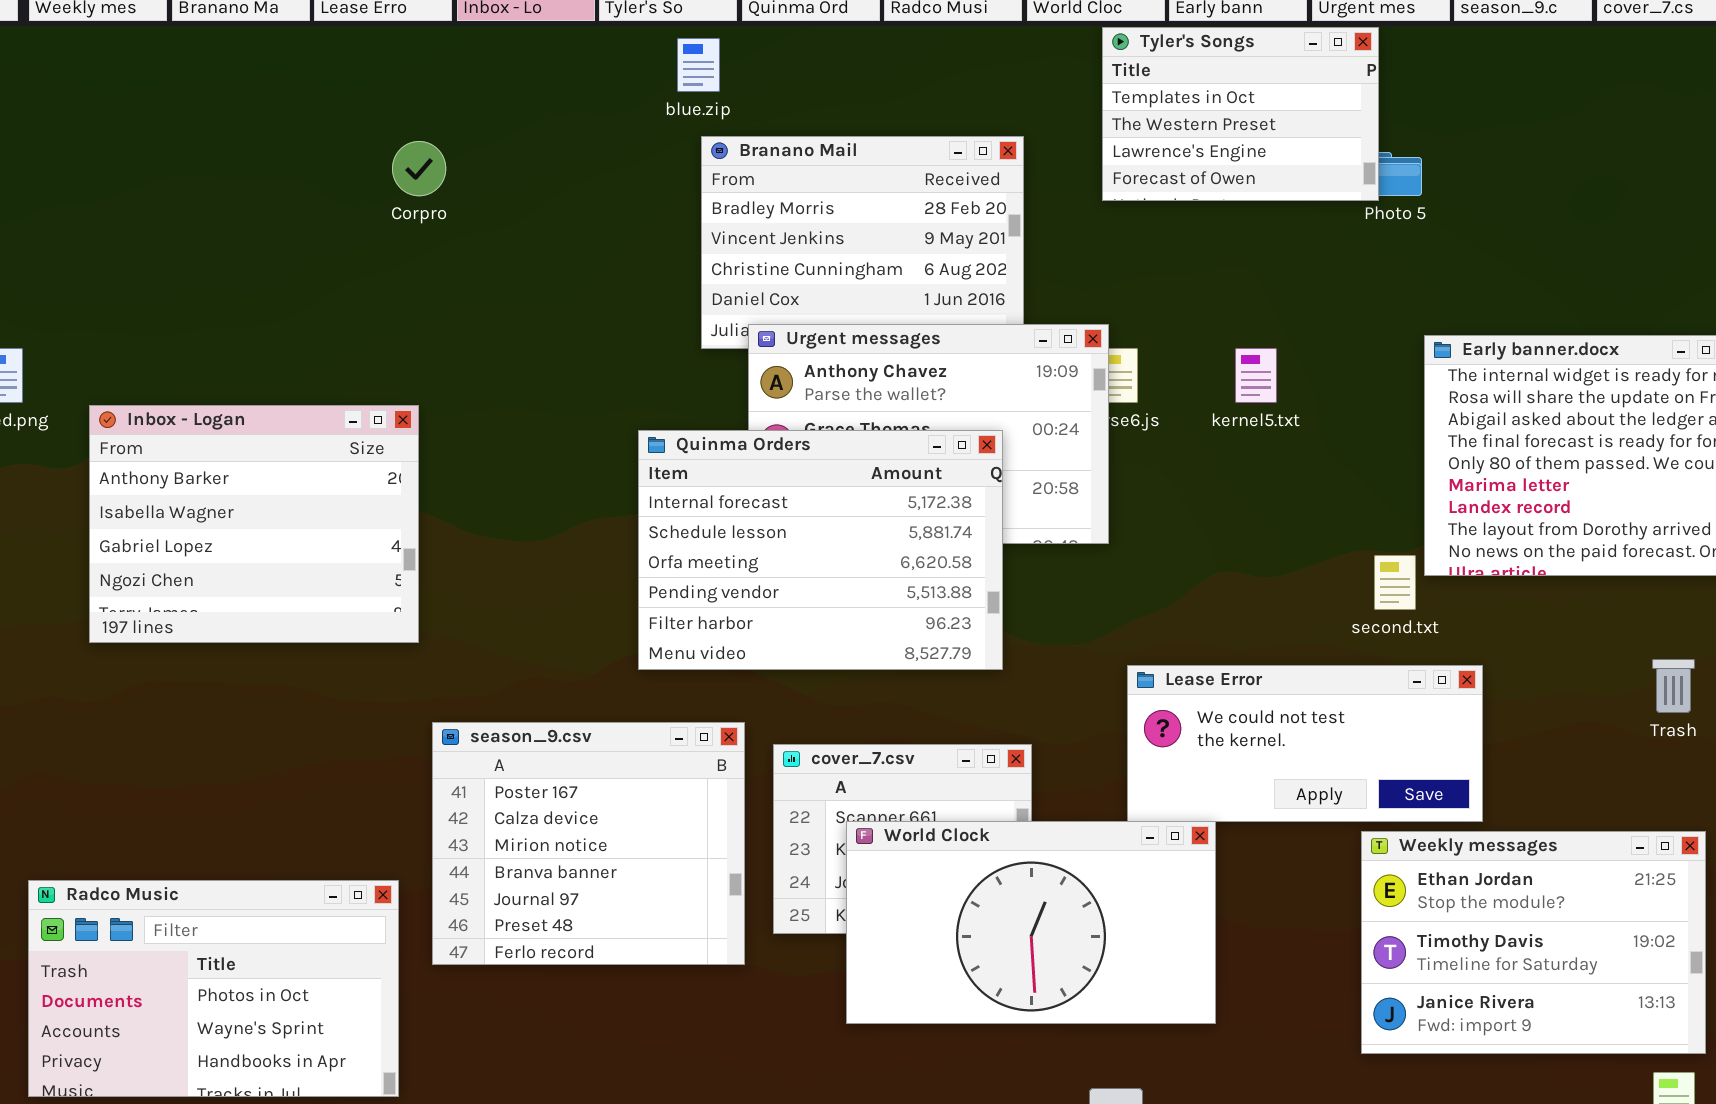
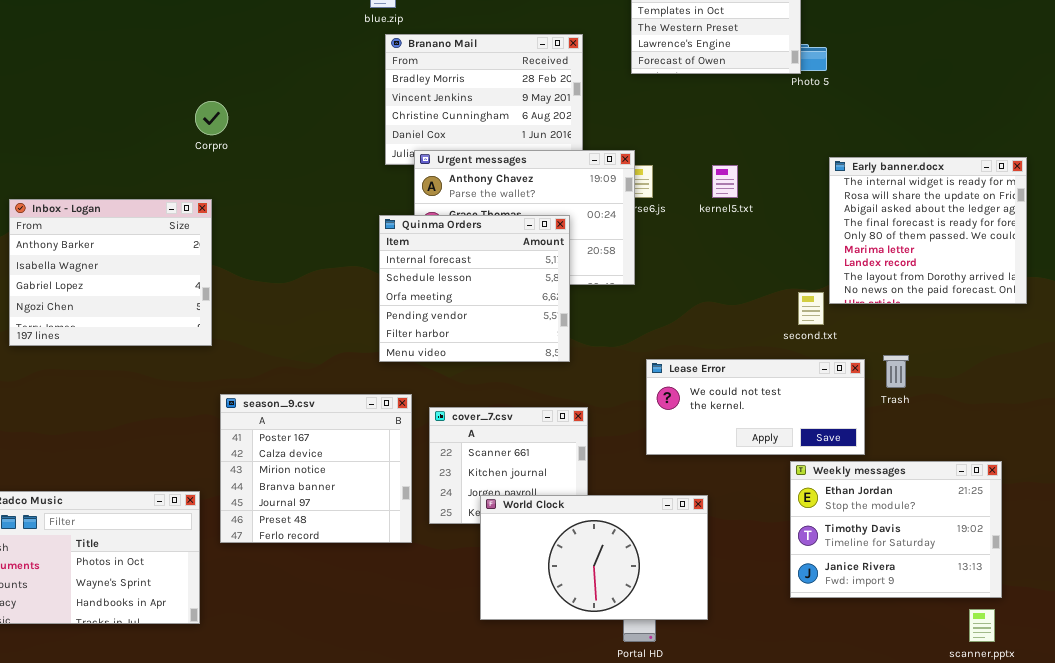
Corpro: [392,141,446,196] -> [195,101,228,135], moved
Quinma Orders: [638,430,1003,670] -> [379,215,570,362], resized
Trash: [1652,659,1695,713] -> [883,355,909,388], moved
World Clock: [846,821,1216,1024] -> [480,495,708,620], moved

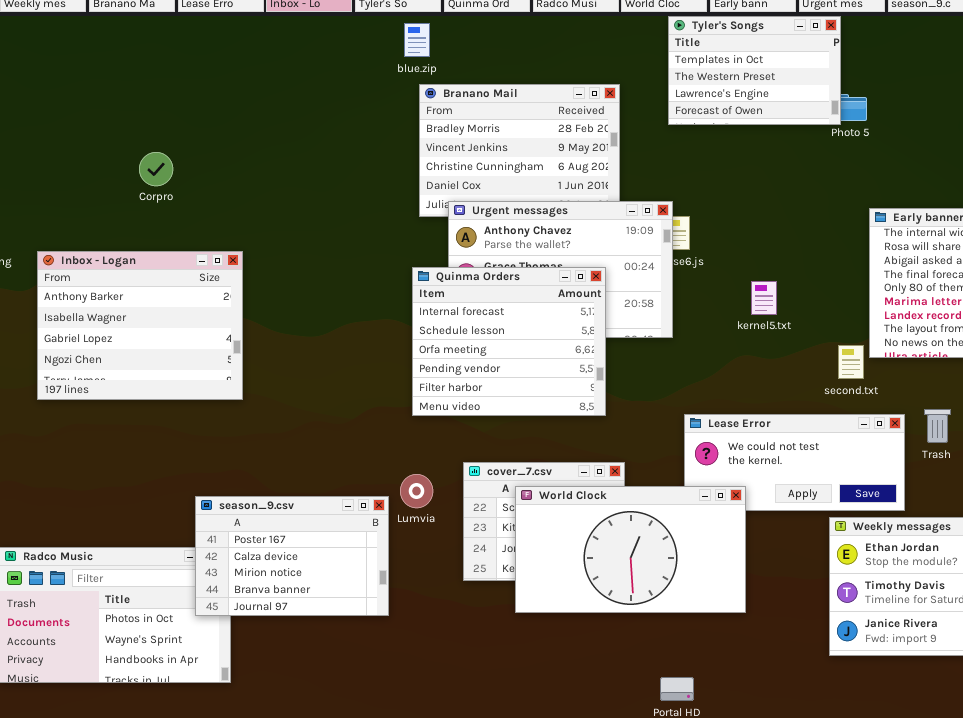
Corpro: [195,101,228,135] -> [139,152,173,186], moved
kernel5.txt: [712,165,738,198] -> [751,281,777,315], moved
season_9.csv: [220,394,412,543] -> [195,496,389,616], moved, resized
World Clock: [480,495,708,620] -> [515,486,746,613], moved

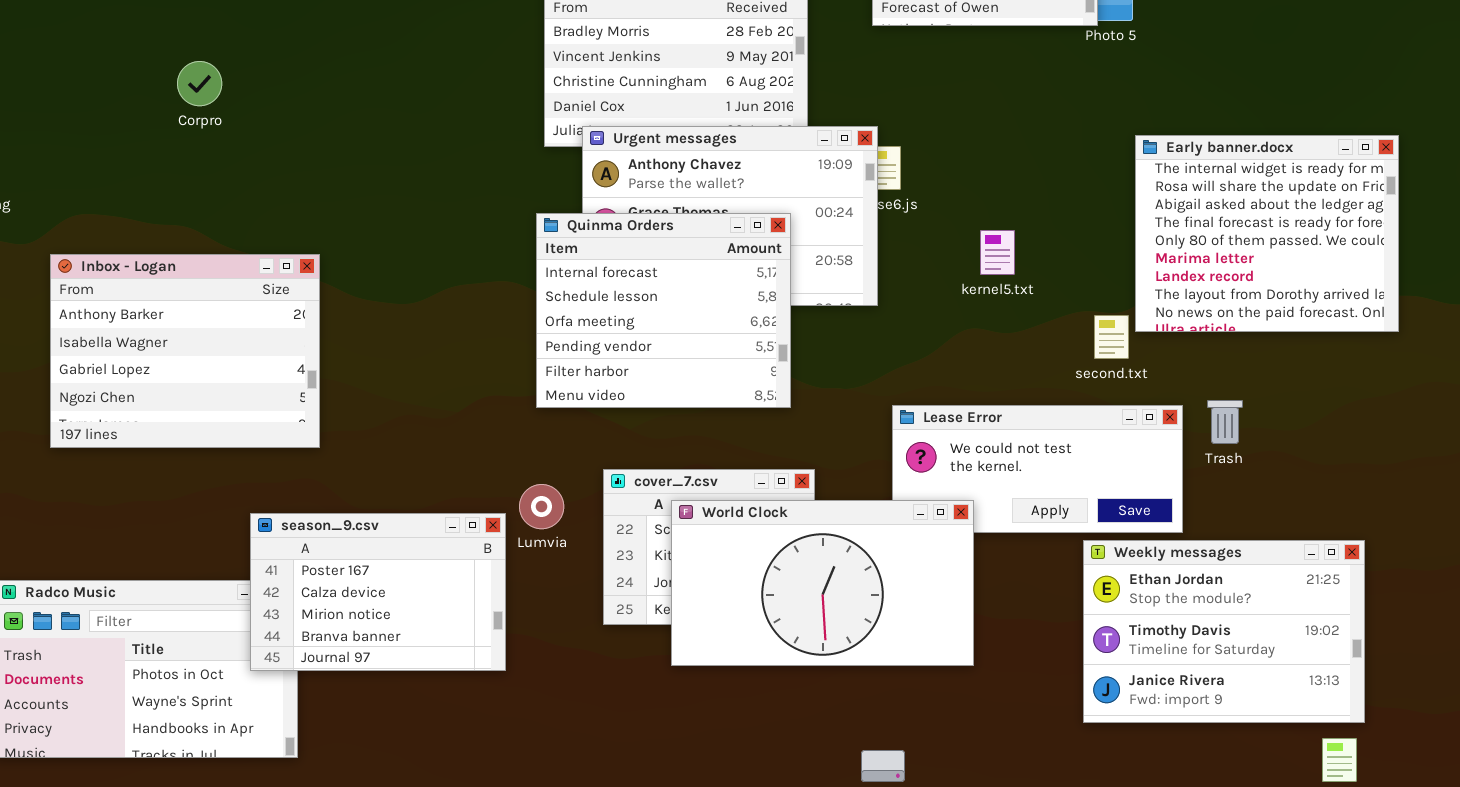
Inbox - Logan: [37,251,243,400] -> [50,254,320,448], moved

